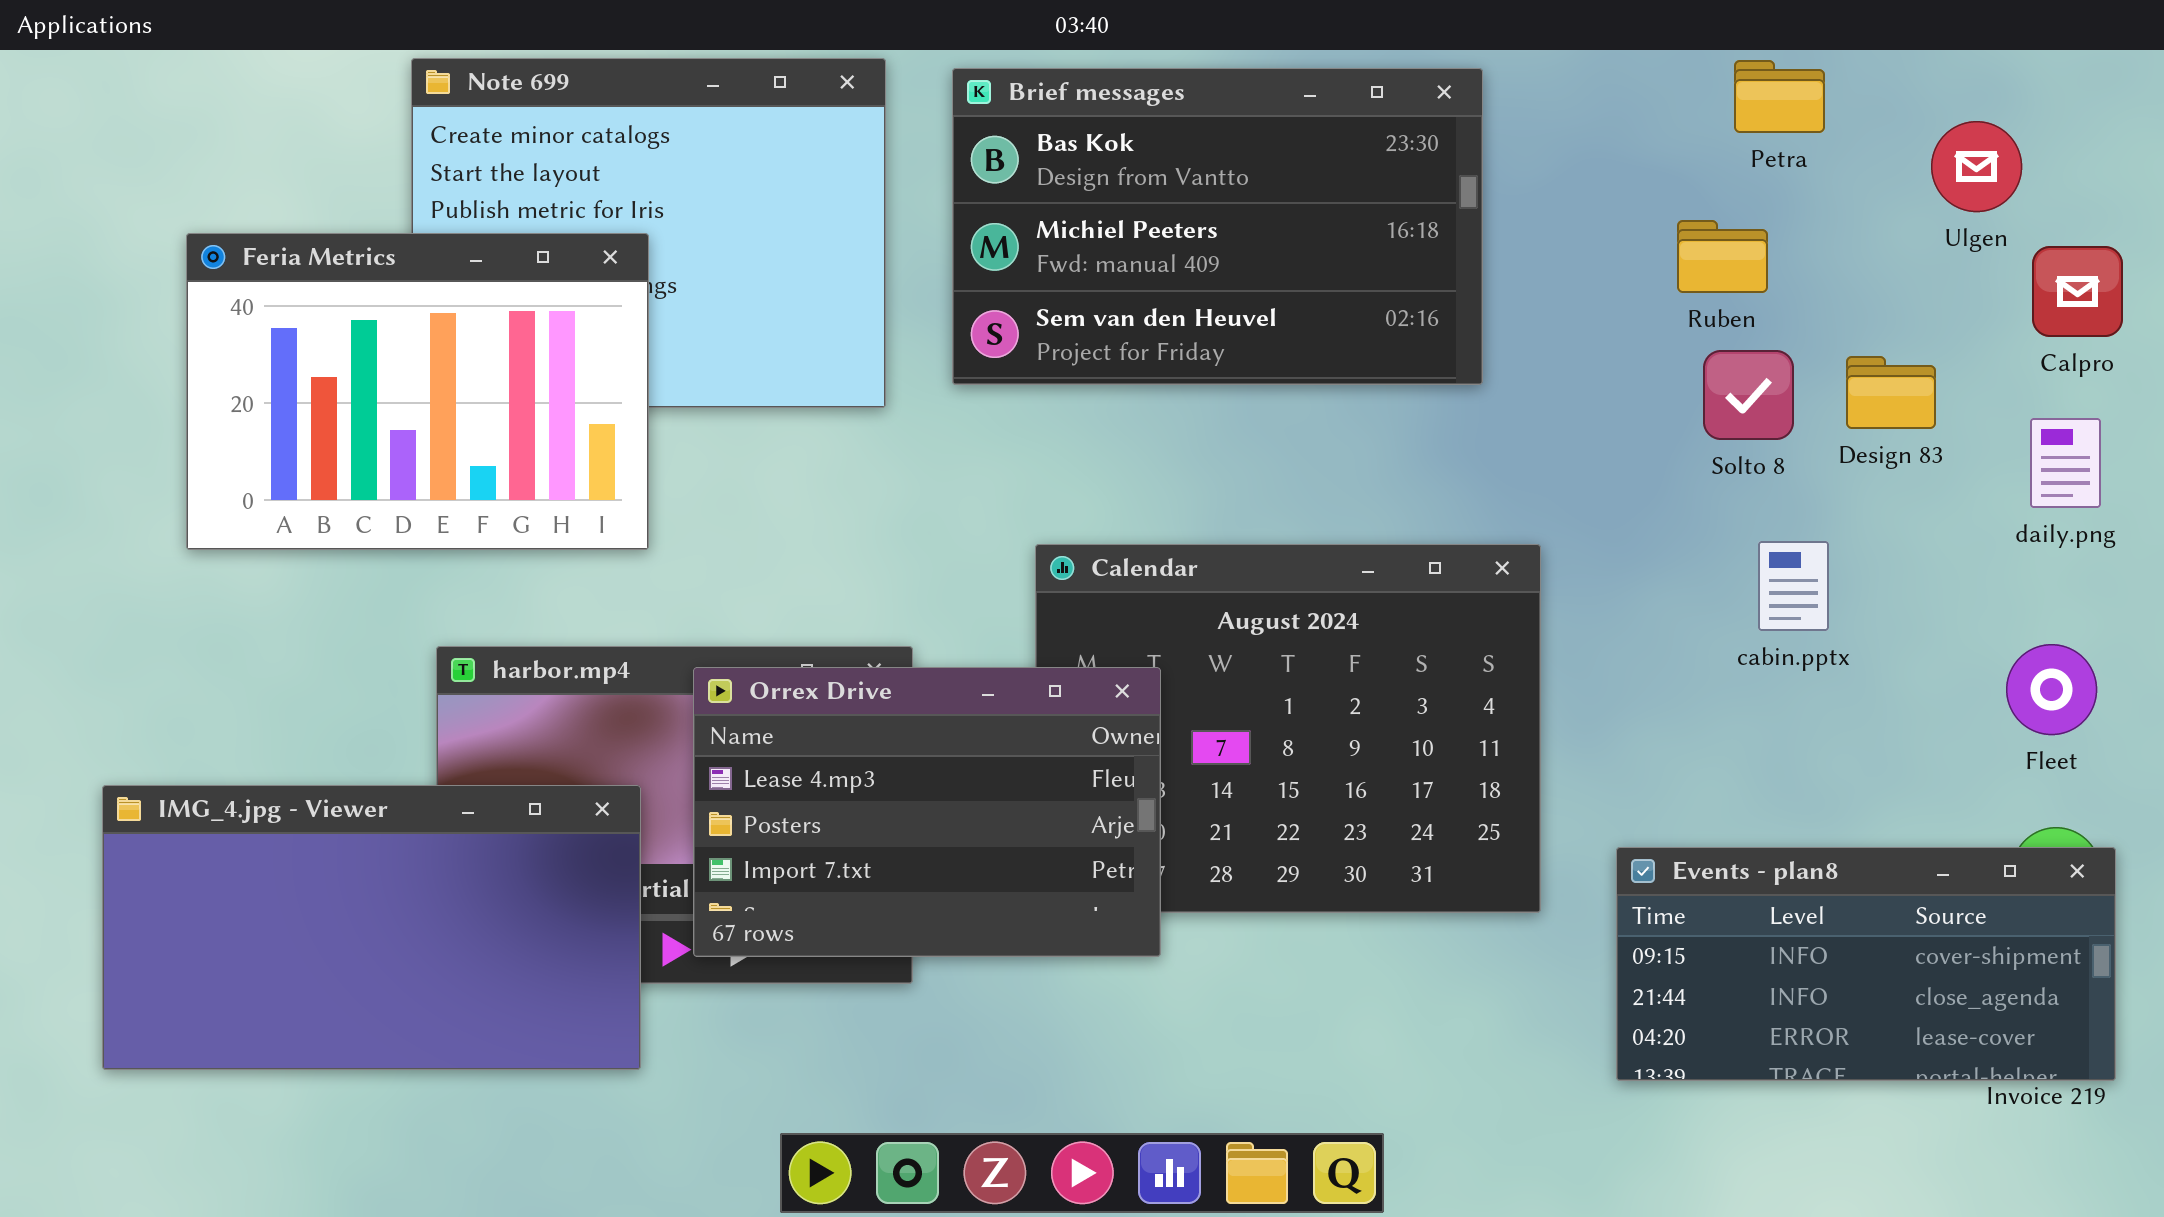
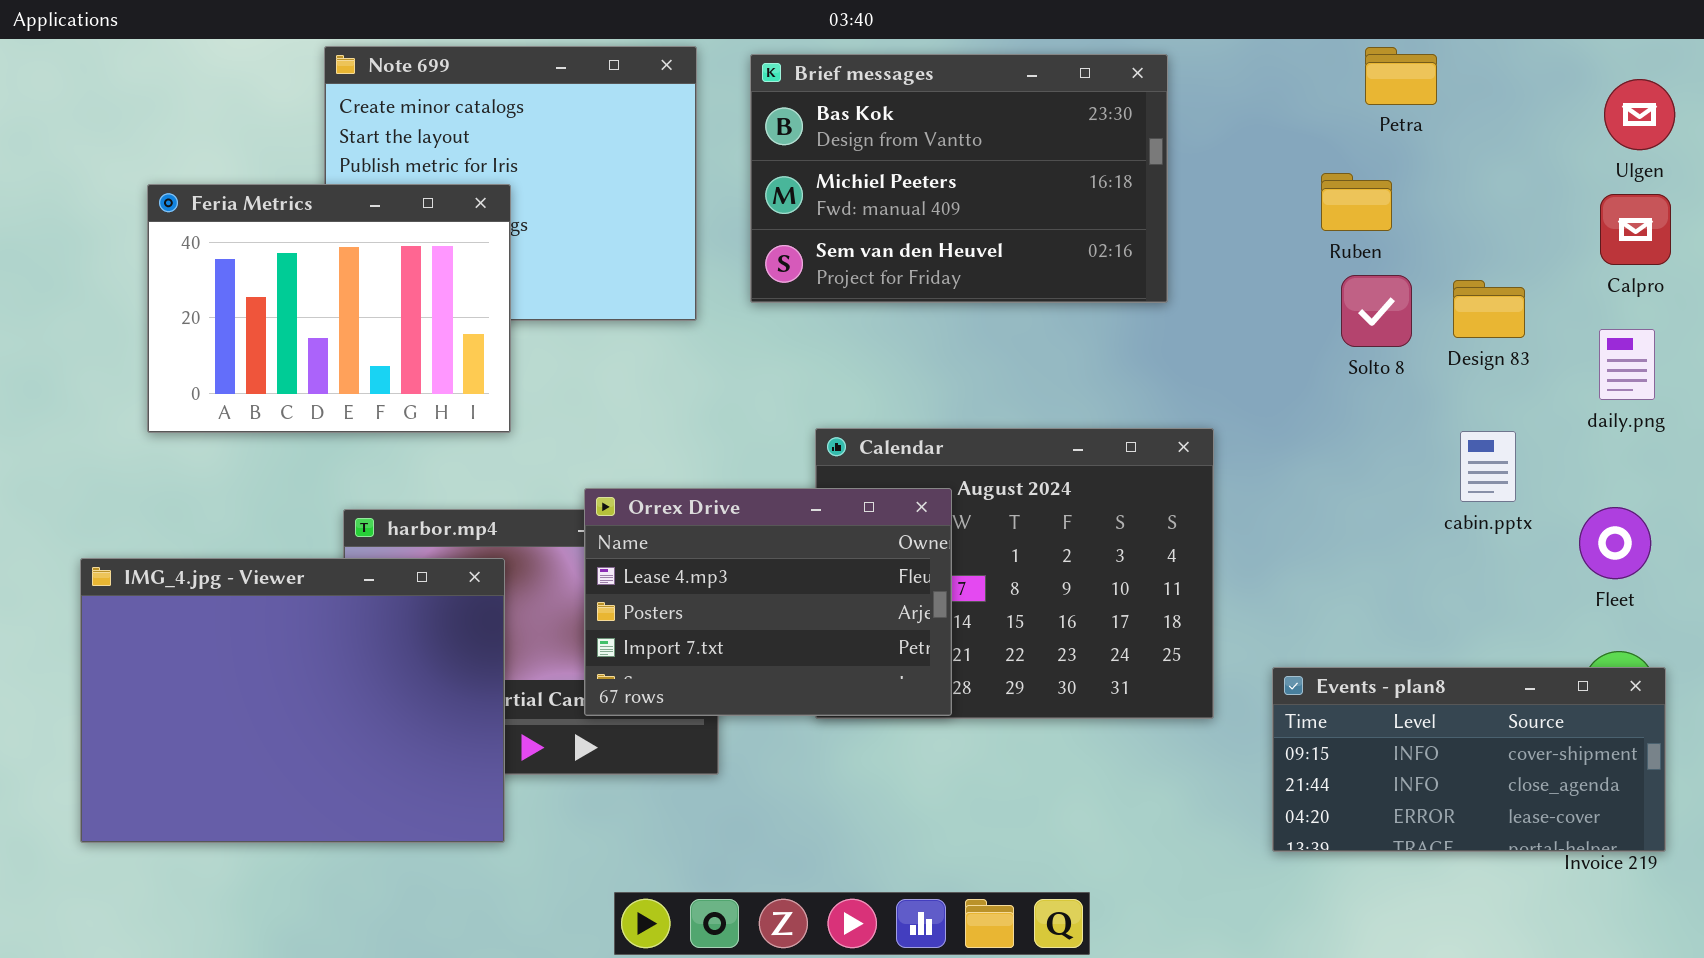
Ulgen: [1931,121,2022,212] -> [1604,79,1675,150], moved
cabin.pptx: [1758,541,1829,631] -> [1460,431,1516,502], moved
Orrex Drive: [693,667,1161,957] -> [584,488,952,716], moved
IMG_4.jpg - Viewer: [102,785,641,1070] -> [80,558,505,843], resized

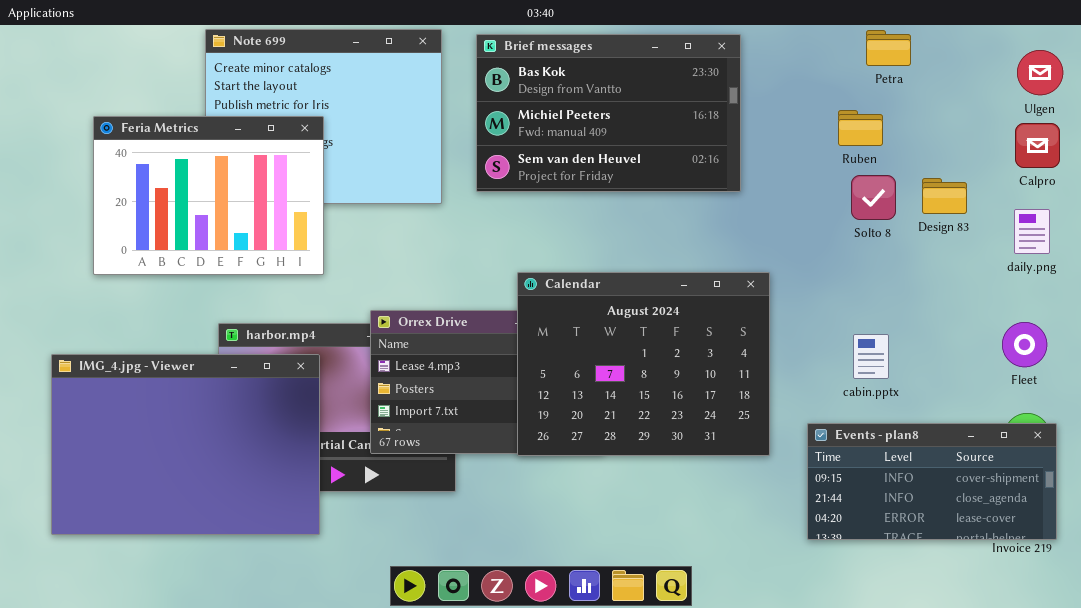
Calendar: [815,428,1214,719] -> [517,272,770,456], raised
cabin.pptx: [1460,431,1516,502] -> [853,334,889,379], moved

